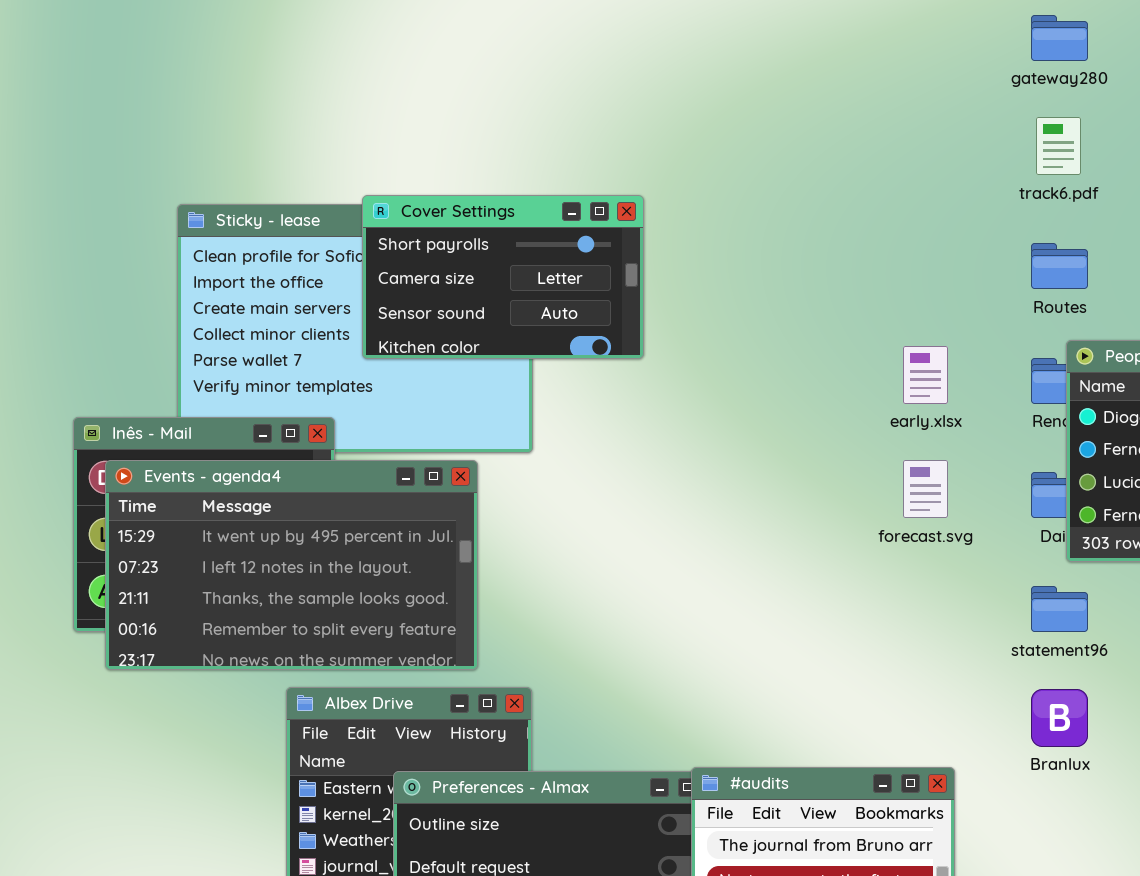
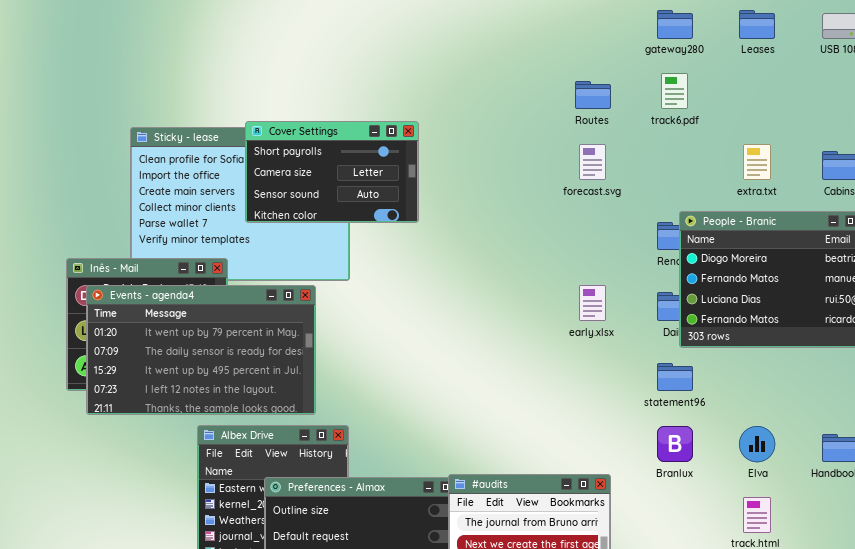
Routes: [1031,243,1088,289] -> [575,81,611,109], moved
early.xlsx: [903,346,948,404] -> [579,285,606,321], moved
Events - agenda4: [105,460,478,670] -> [86,285,316,415], scrolled up 2 rows
forecast.svg: [903,460,948,518] -> [579,144,606,180], moved

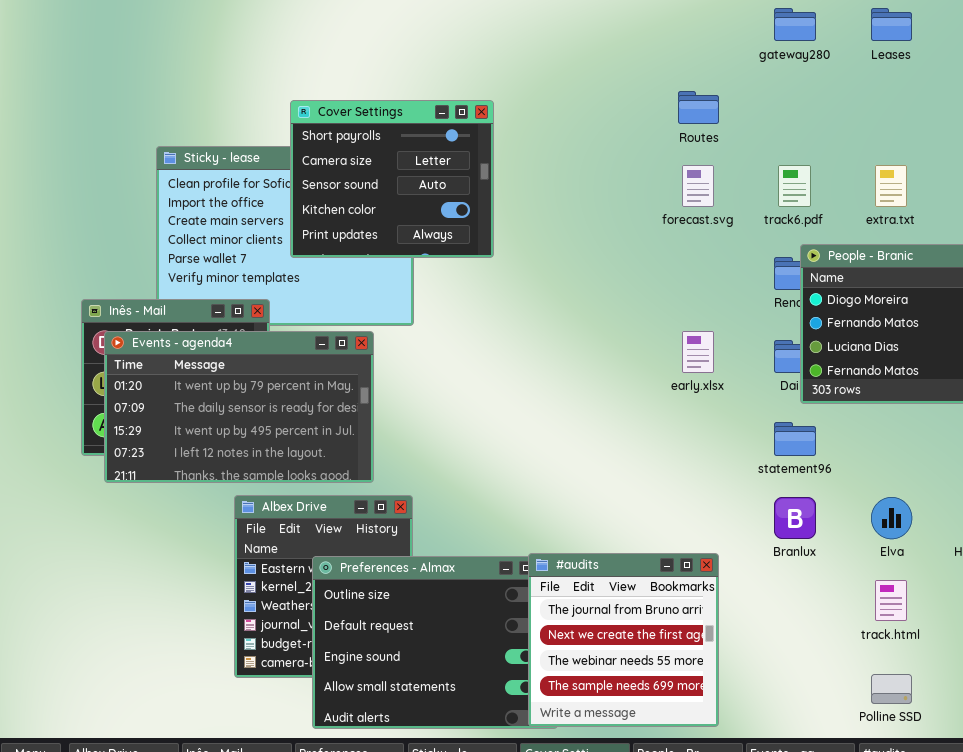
track6.pdf: [661,73,688,109] -> [778,165,811,207], moved
Cover Settings: [245,121,419,223] -> [290,100,494,258], resized

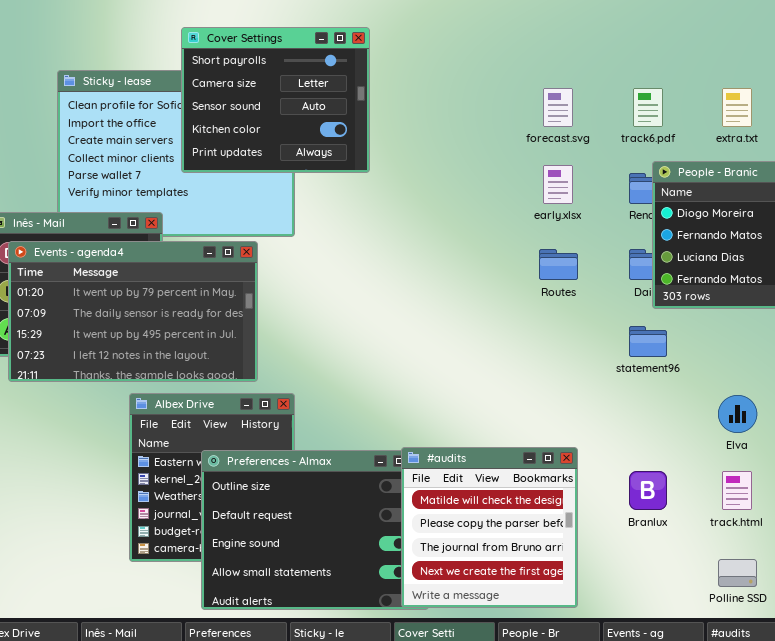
Routes: [678,91,719,124] -> [539,249,578,280], moved
early.xlsx: [682,331,714,373] -> [543,165,573,204], moved
Branlux: [774,497,816,539] -> [629,471,667,510], moved
#audits: [528,553,719,727] -> [401,447,578,608], scrolled up 2 rows

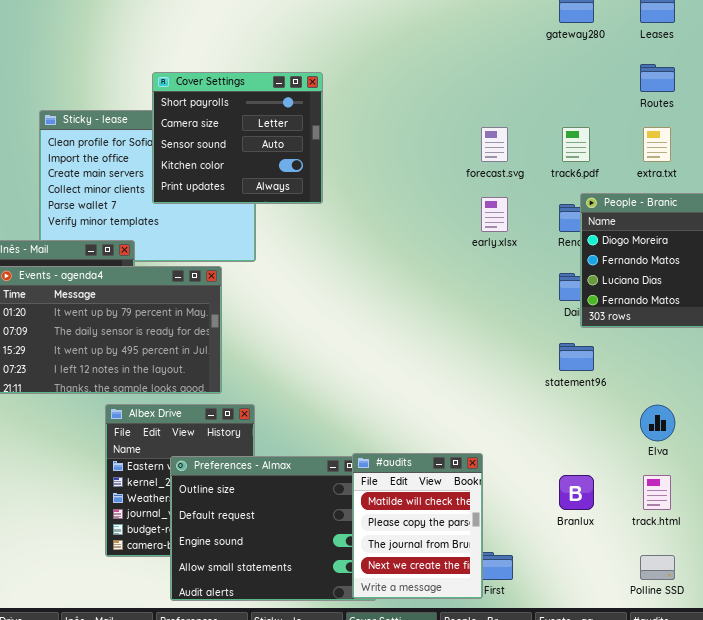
Routes: [539,249,578,280] -> [640,64,675,92], moved
#audits: [401,447,578,608] -> [352,453,483,599], resized

